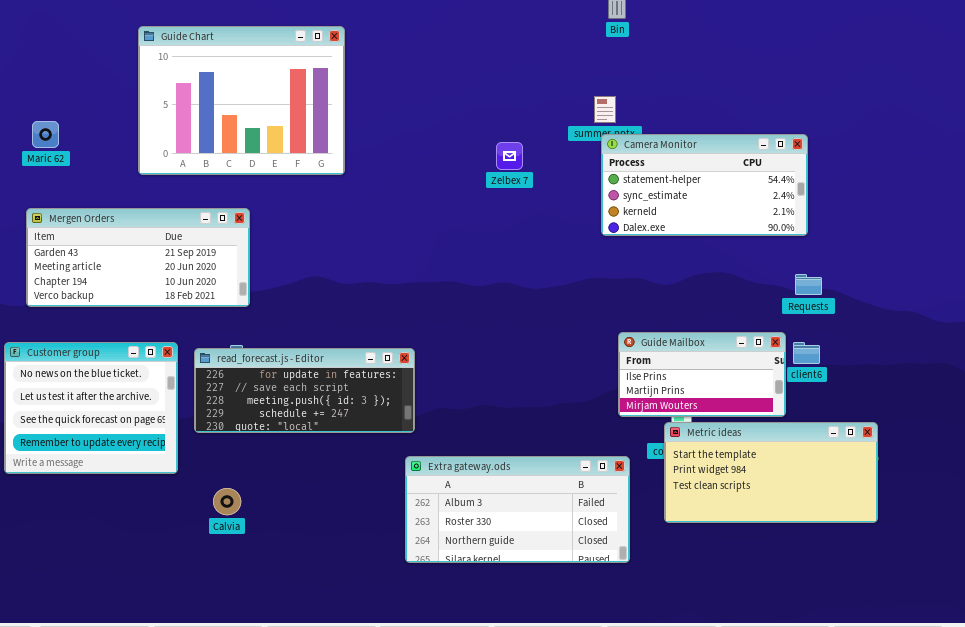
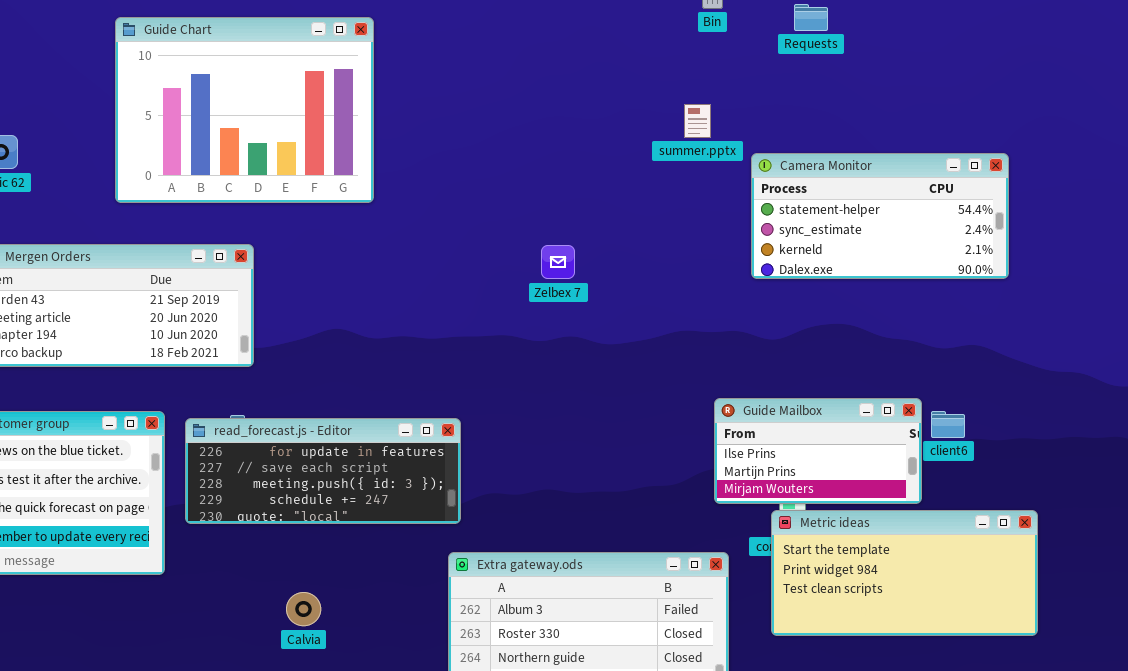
Camera Monitor: [601,134,808,236] -> [751,153,1009,279], moved
Zelbex 7: [496,142,523,170] -> [541,245,575,279], moved
Requests: [795,274,822,295] -> [794,4,828,31], moved
Calvia: [213,488,241,515] -> [286,592,321,626], moved

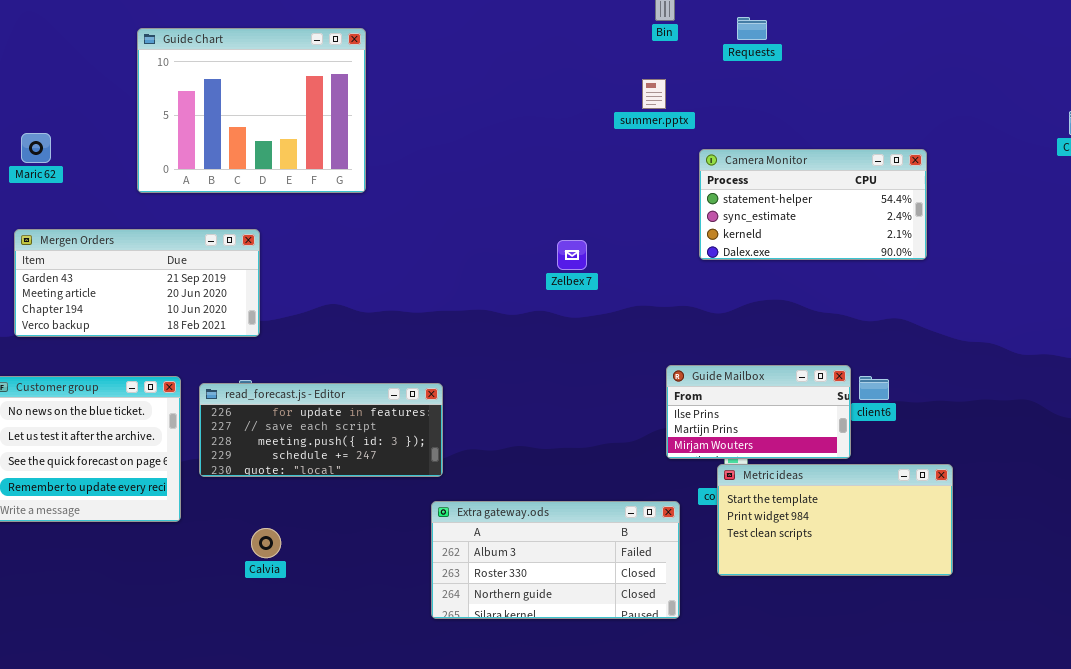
summer.pptx: [684,104,711,138] -> [642,79,666,109], moved
Zelbex 7: [541,245,575,279] -> [557,240,587,270], moved
Calvia: [286,592,321,626] -> [251,528,281,558], moved

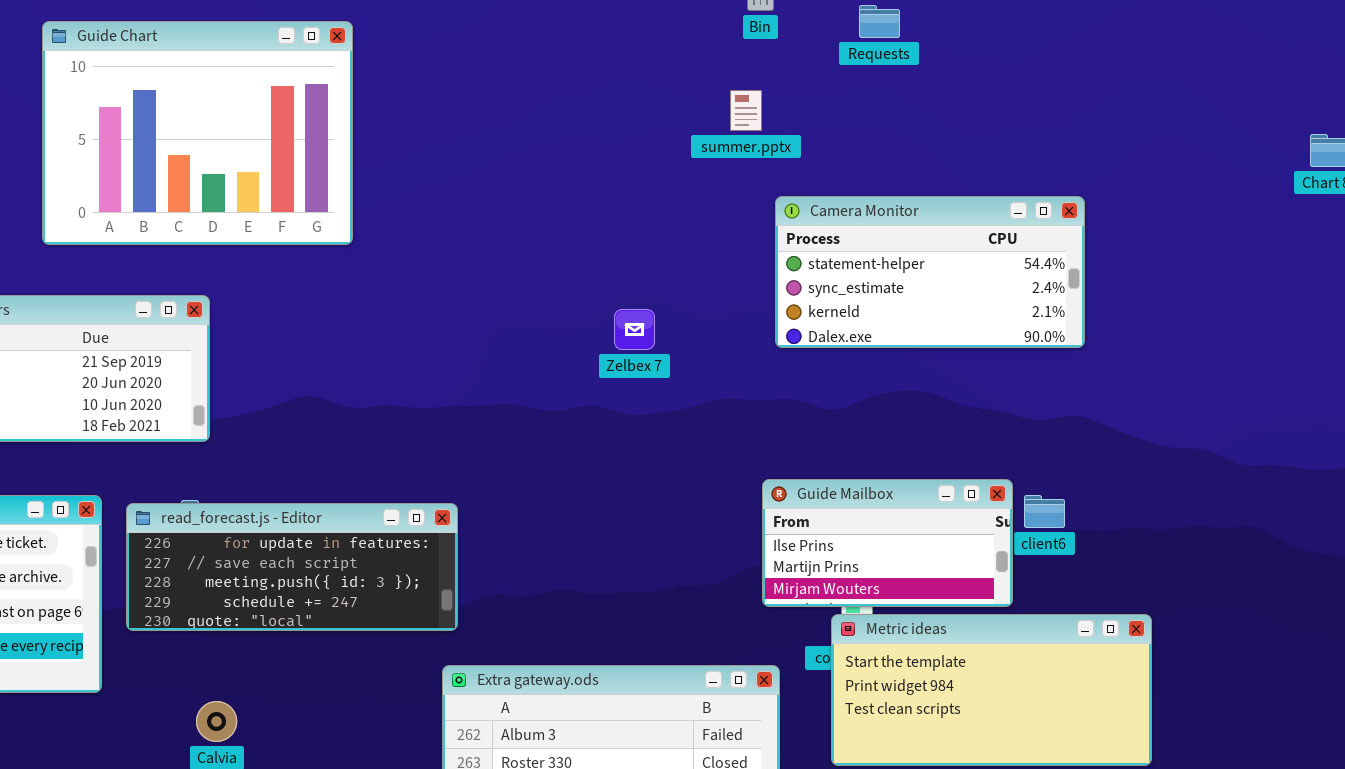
Camera Monitor: [699,149,927,260] -> [775,196,1085,348], moved

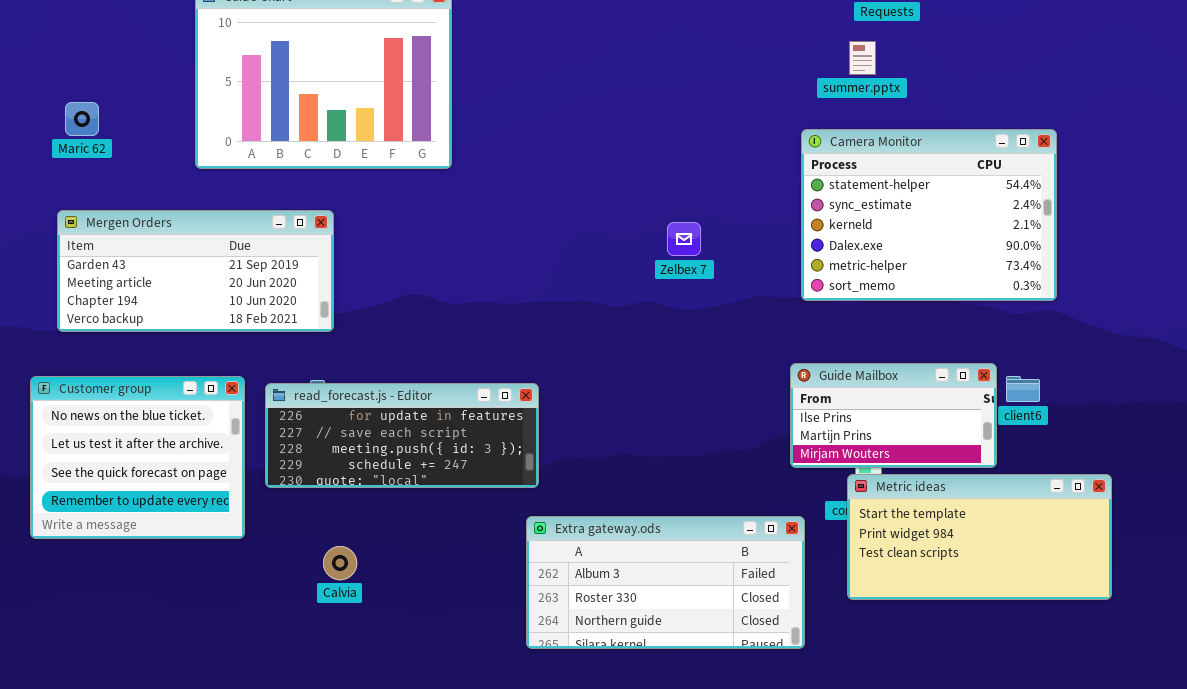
summer.pptx: [730,90,762,131] -> [849,41,876,75], moved
Camera Monitor: [775,196,1085,348] -> [801,129,1057,301], resized

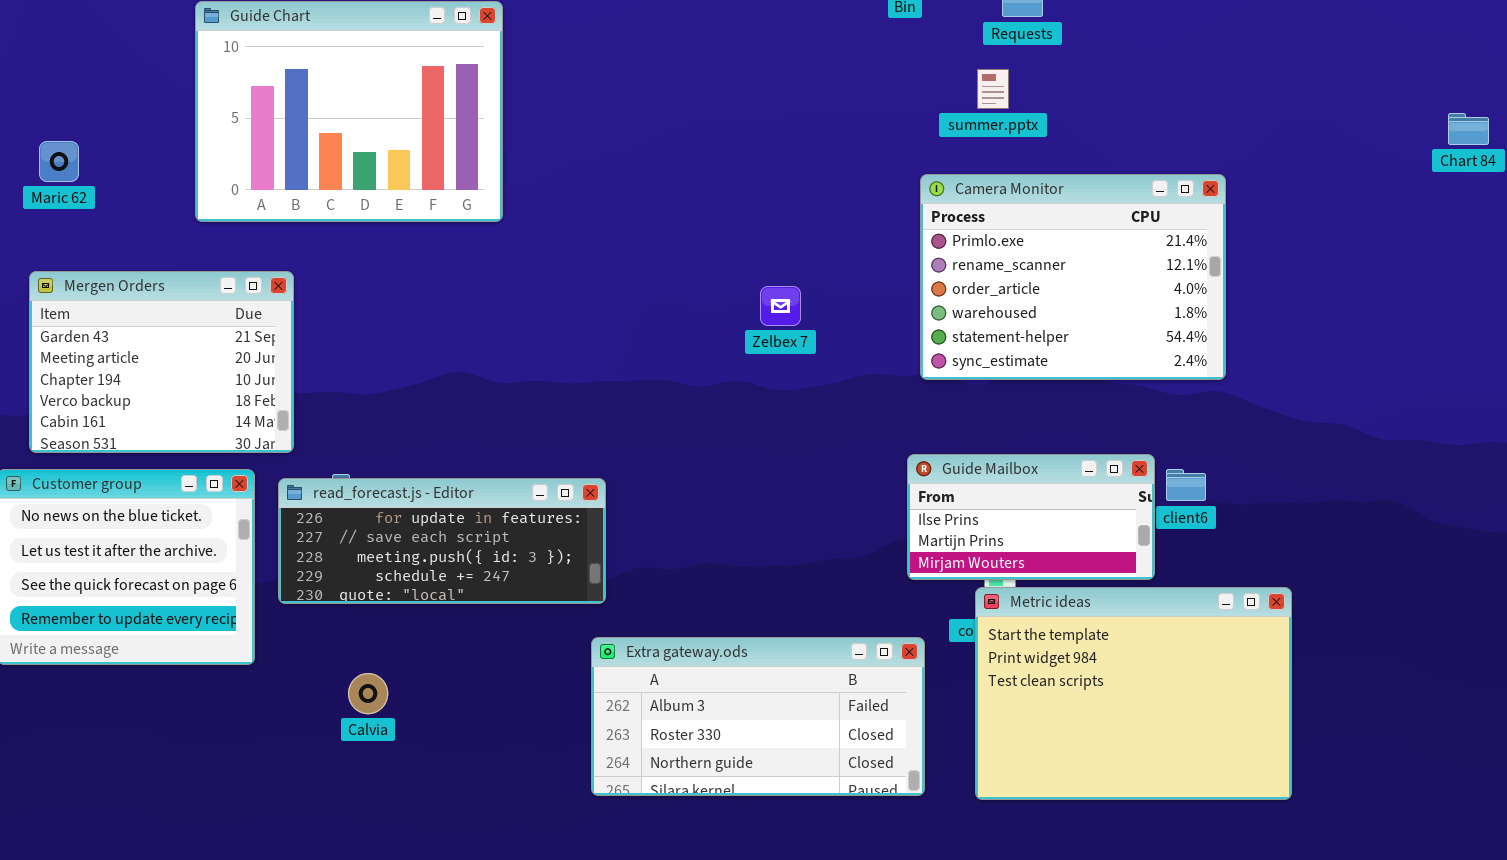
Camera Monitor: [801,129,1057,301] -> [920,174,1226,380], scrolled up 4 rows
Mergen Orders: [57,210,334,332] -> [29,271,294,453], resized
Metric ideas: [847,474,1112,600] -> [975,587,1292,800], resized

